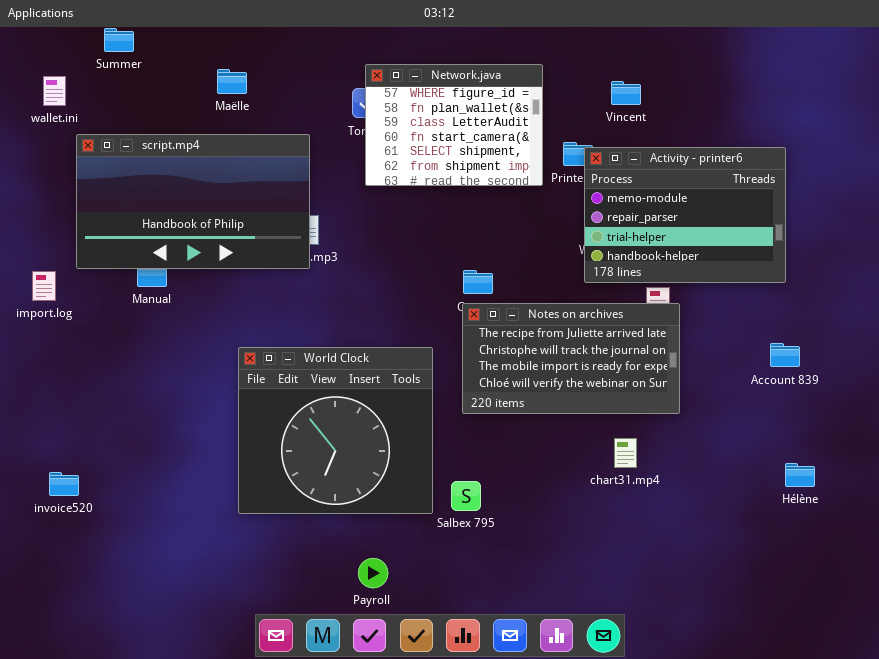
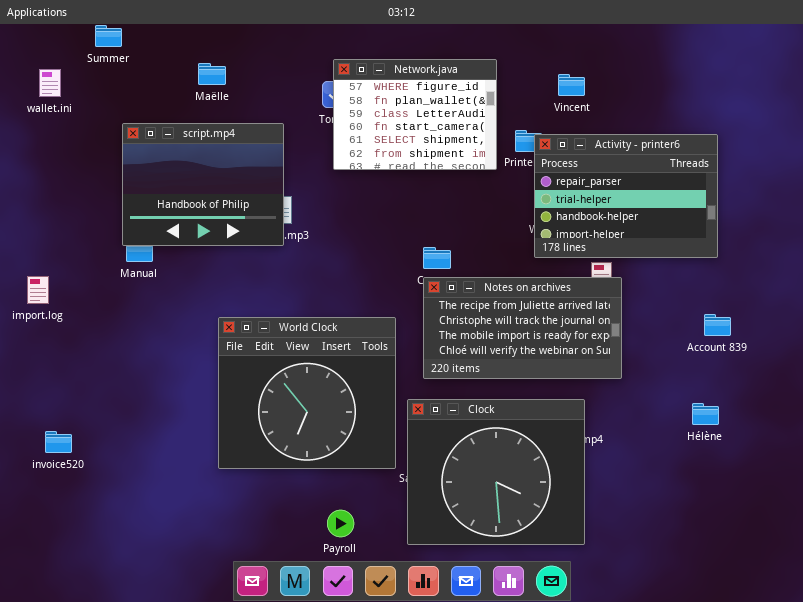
script.mp4: [76,134,310,269] -> [122,123,284,246], resized
Activity - printer6: [584,147,786,283] -> [534,134,718,258], scrolled down 1 row
import.log: [32,271,56,301] -> [27,276,49,304], moved
Clock: none -> [407,399,585,545], opened
Hélène: [785,463,815,487] -> [692,403,719,425], moved

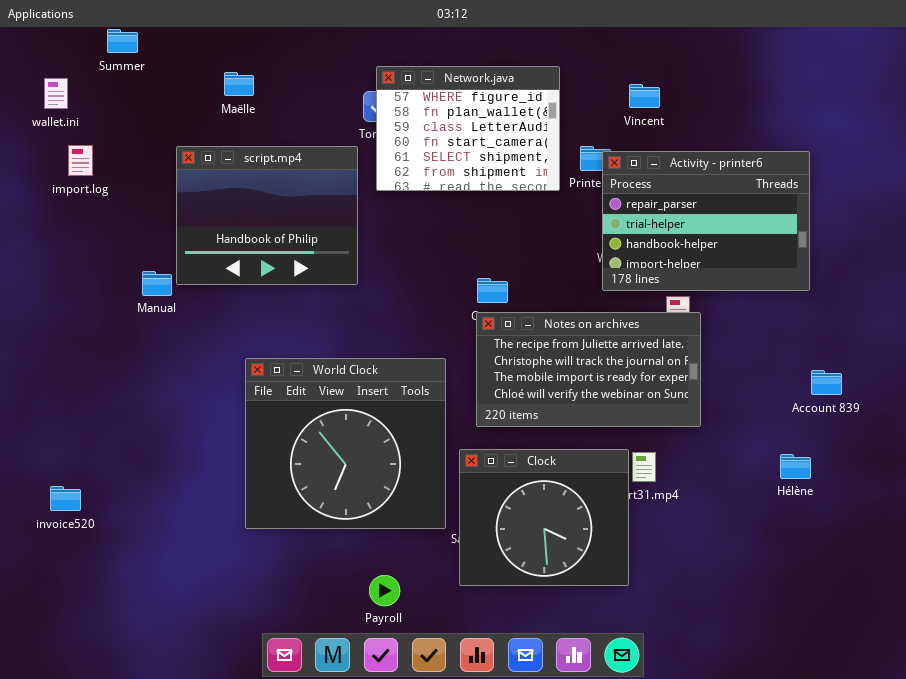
script.mp4: [122,123,284,246] -> [176,146,358,285], moved
import.log: [27,276,49,304] -> [68,145,93,176], moved
Account 839: [704,314,731,336] -> [811,370,842,395], moved
Clock: [407,399,585,545] -> [459,449,629,586], resized

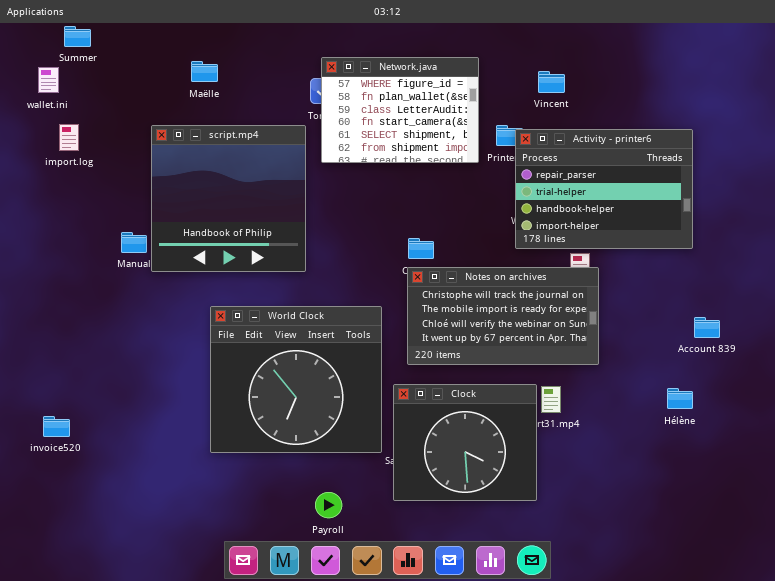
Summer: [107,29,138,53] -> [64,26,91,47], moved
script.mp4: [176,146,358,285] -> [151,125,306,272], resized
Notes on archives: [476,312,701,427] -> [407,267,599,365], scrolled down 1 row

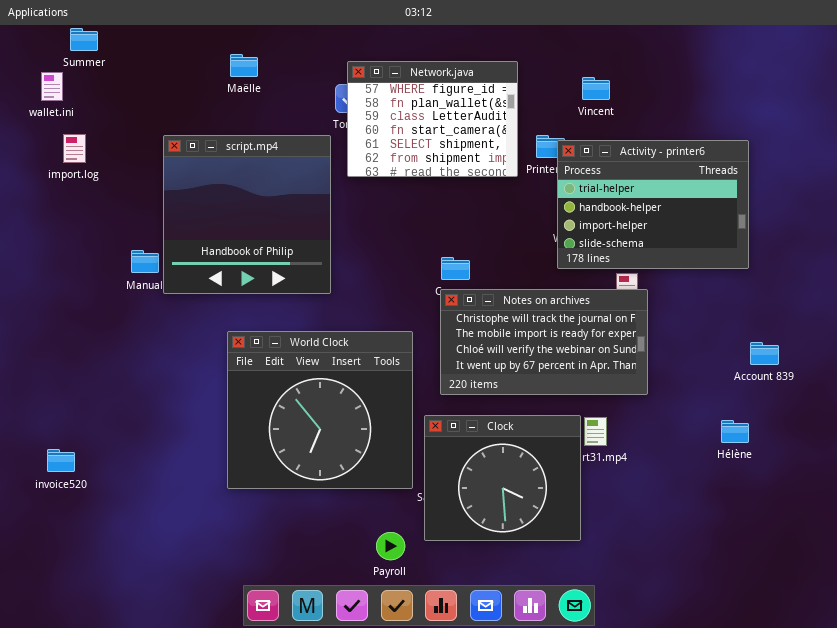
Maëlle: [191,61,218,82] -> [230,54,258,77], moved
Activity - printer6: [515,129,693,249] -> [557,140,749,269], scrolled down 1 row
Payroll: [315,492,342,518] -> [376,532,405,560], moved

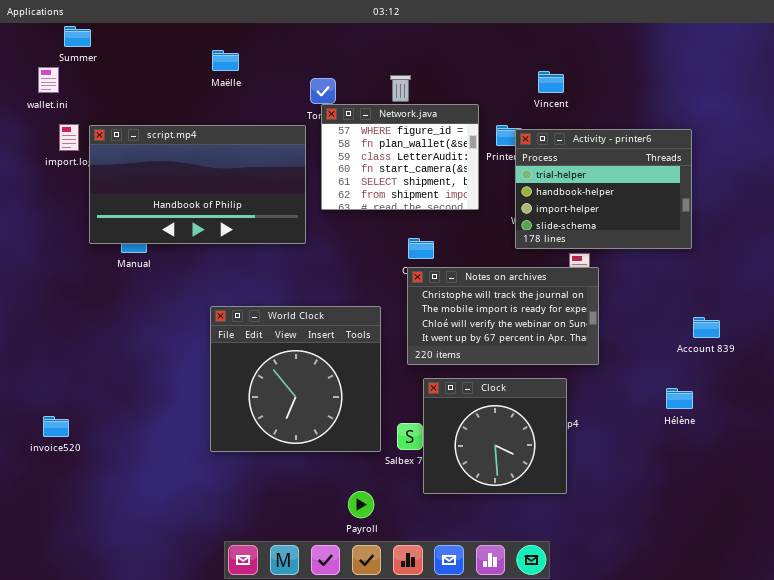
Network.java: [347,61,518,177] -> [321,104,479,210], moved
script.mp4: [163,135,331,294] -> [89,125,306,244], resized
Clock: [424,415,581,541] -> [423,378,567,494], moved

